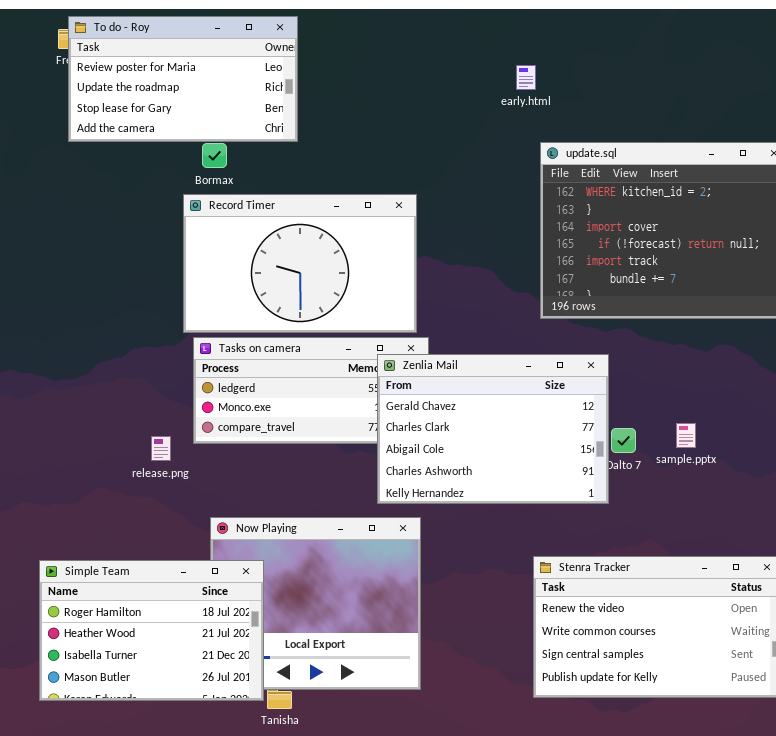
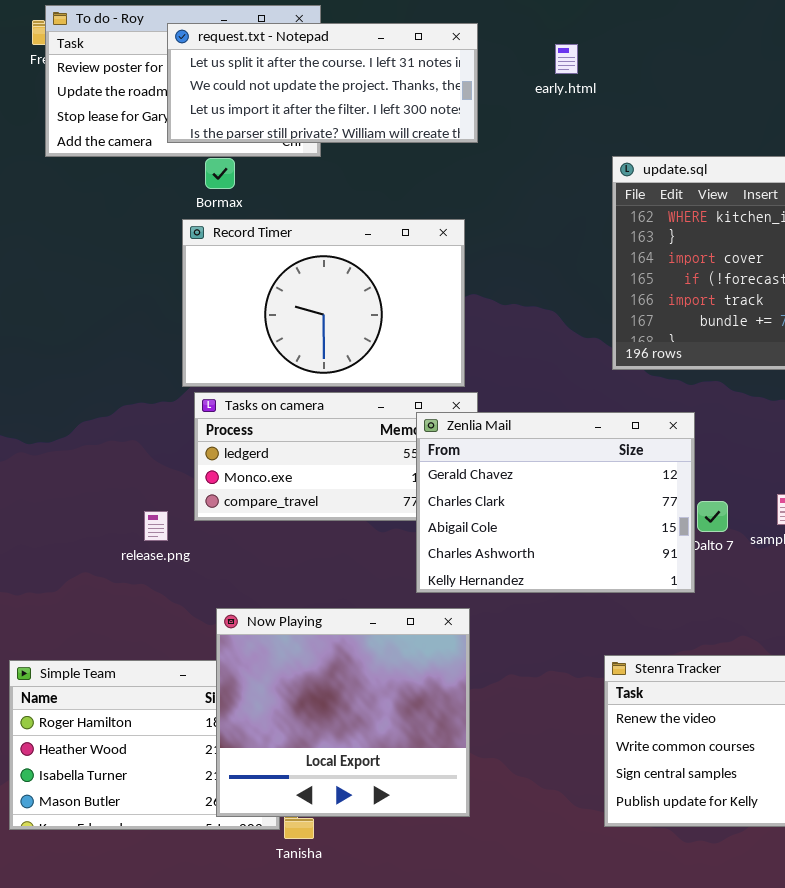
request.txt - Notepad: none -> [167,23,478,143], opened
early.html: [516,65,536,90] -> [555,44,578,74], moved
Now Playing: [210,517,421,690] -> [216,608,470,817], raised

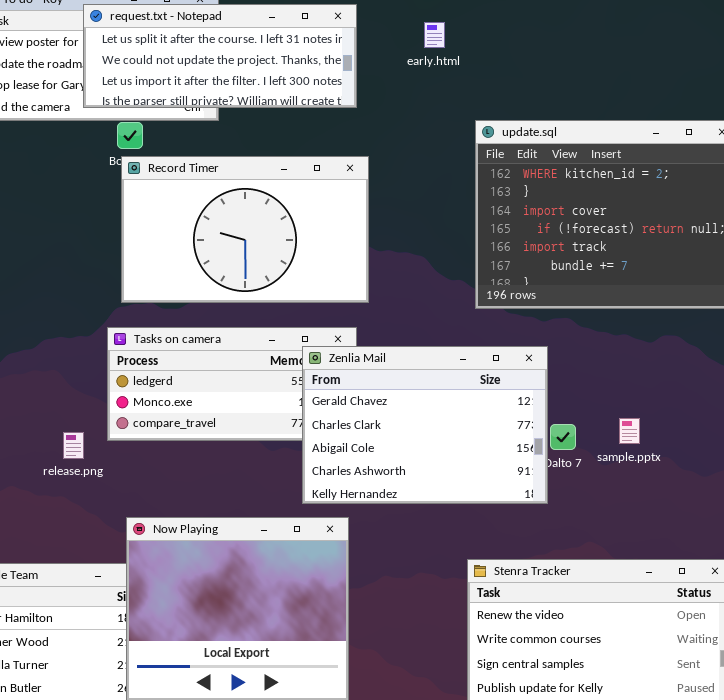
Record Timer: [182,219,465,387] -> [121,156,369,303], moved

